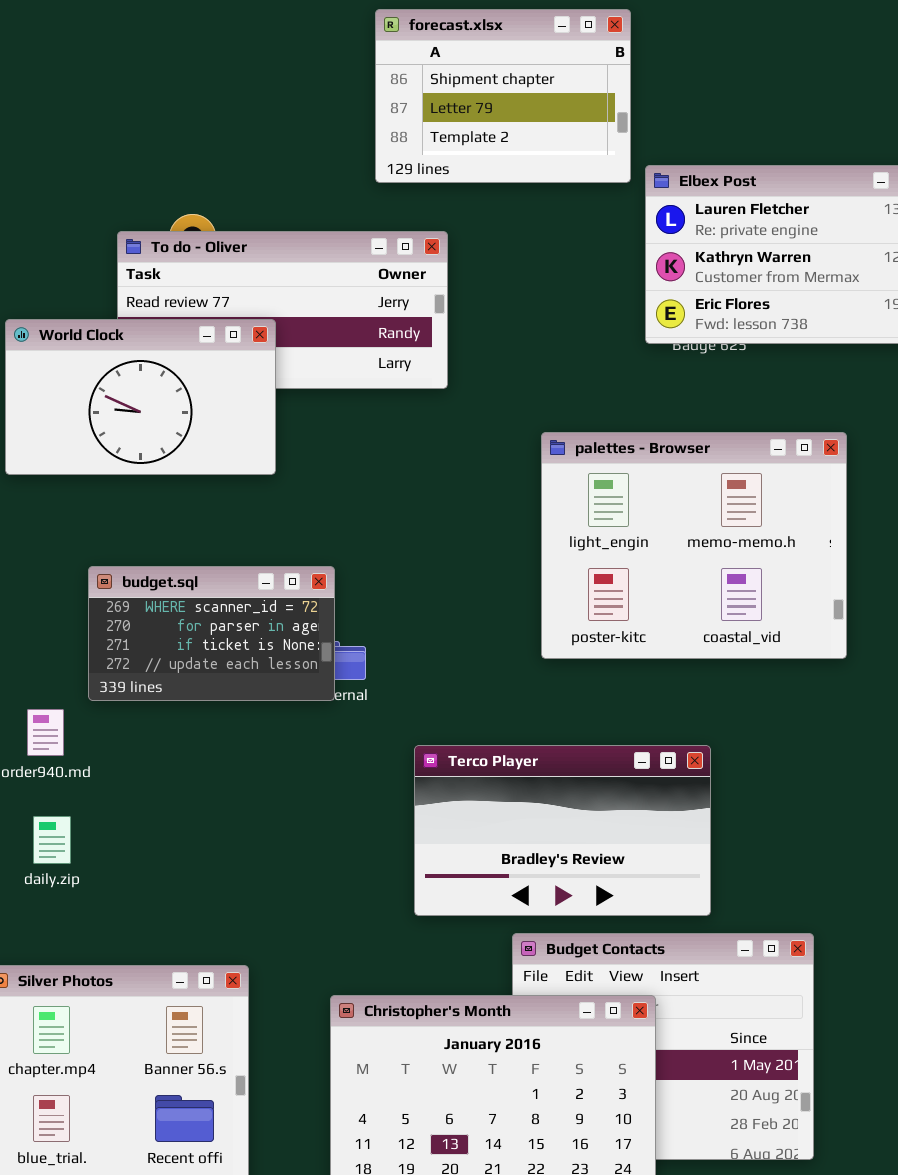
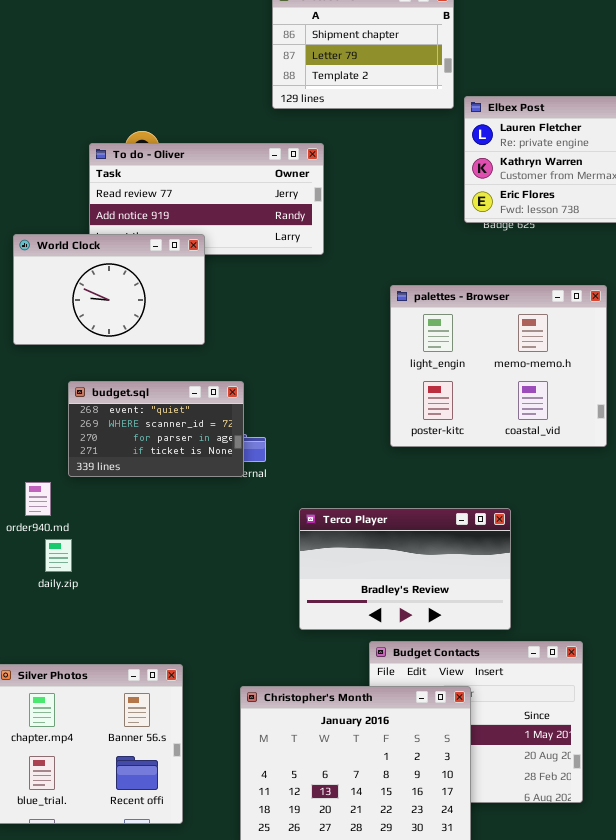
World Clock: [5,319,276,475] -> [13,234,205,345], moved
budget.sql: [88,566,335,701] -> [68,381,244,477], scrolled up 1 row
daily.zip: [33,816,71,864] -> [45,539,72,572], moved

